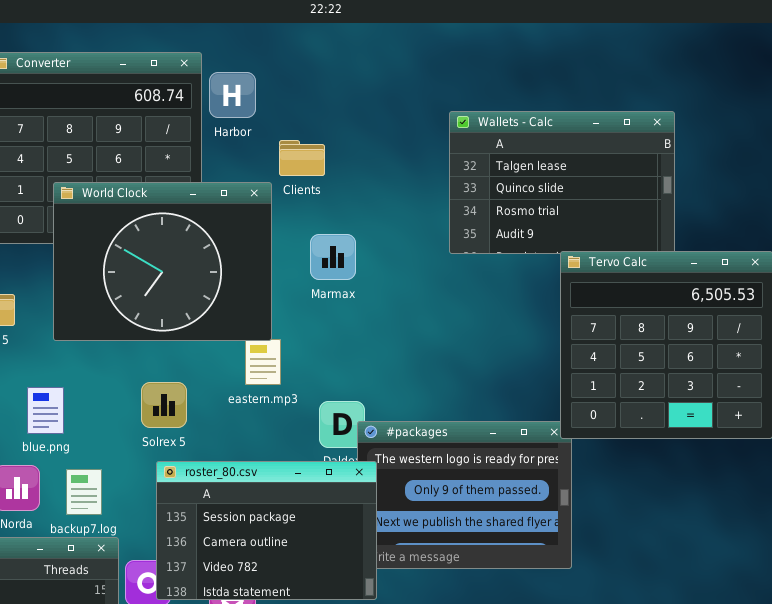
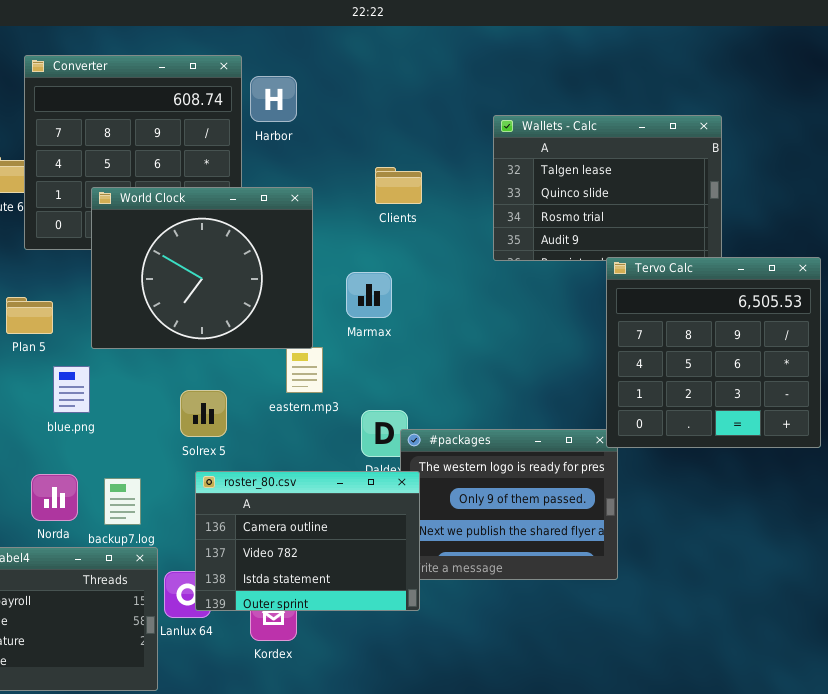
Clients: [279,140,325,176] -> [375,167,422,204], moved
Marmax: [310,234,356,280] -> [346,272,392,318], moved
blue.png: [27,387,64,434] -> [53,366,90,413], moved
roster_80.csv: [156,461,377,600] -> [195,471,420,611], scrolled down 1 row

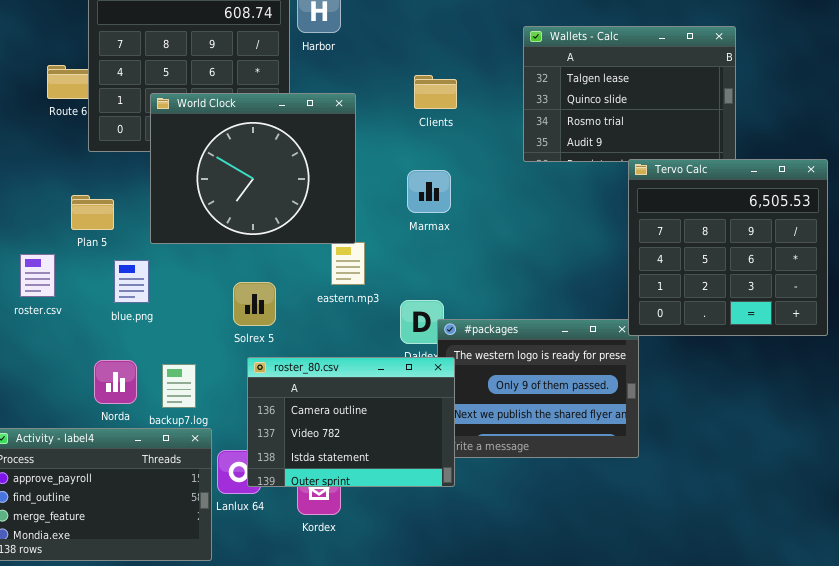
Marmax: [346,272,392,318] -> [407,170,451,213], moved

